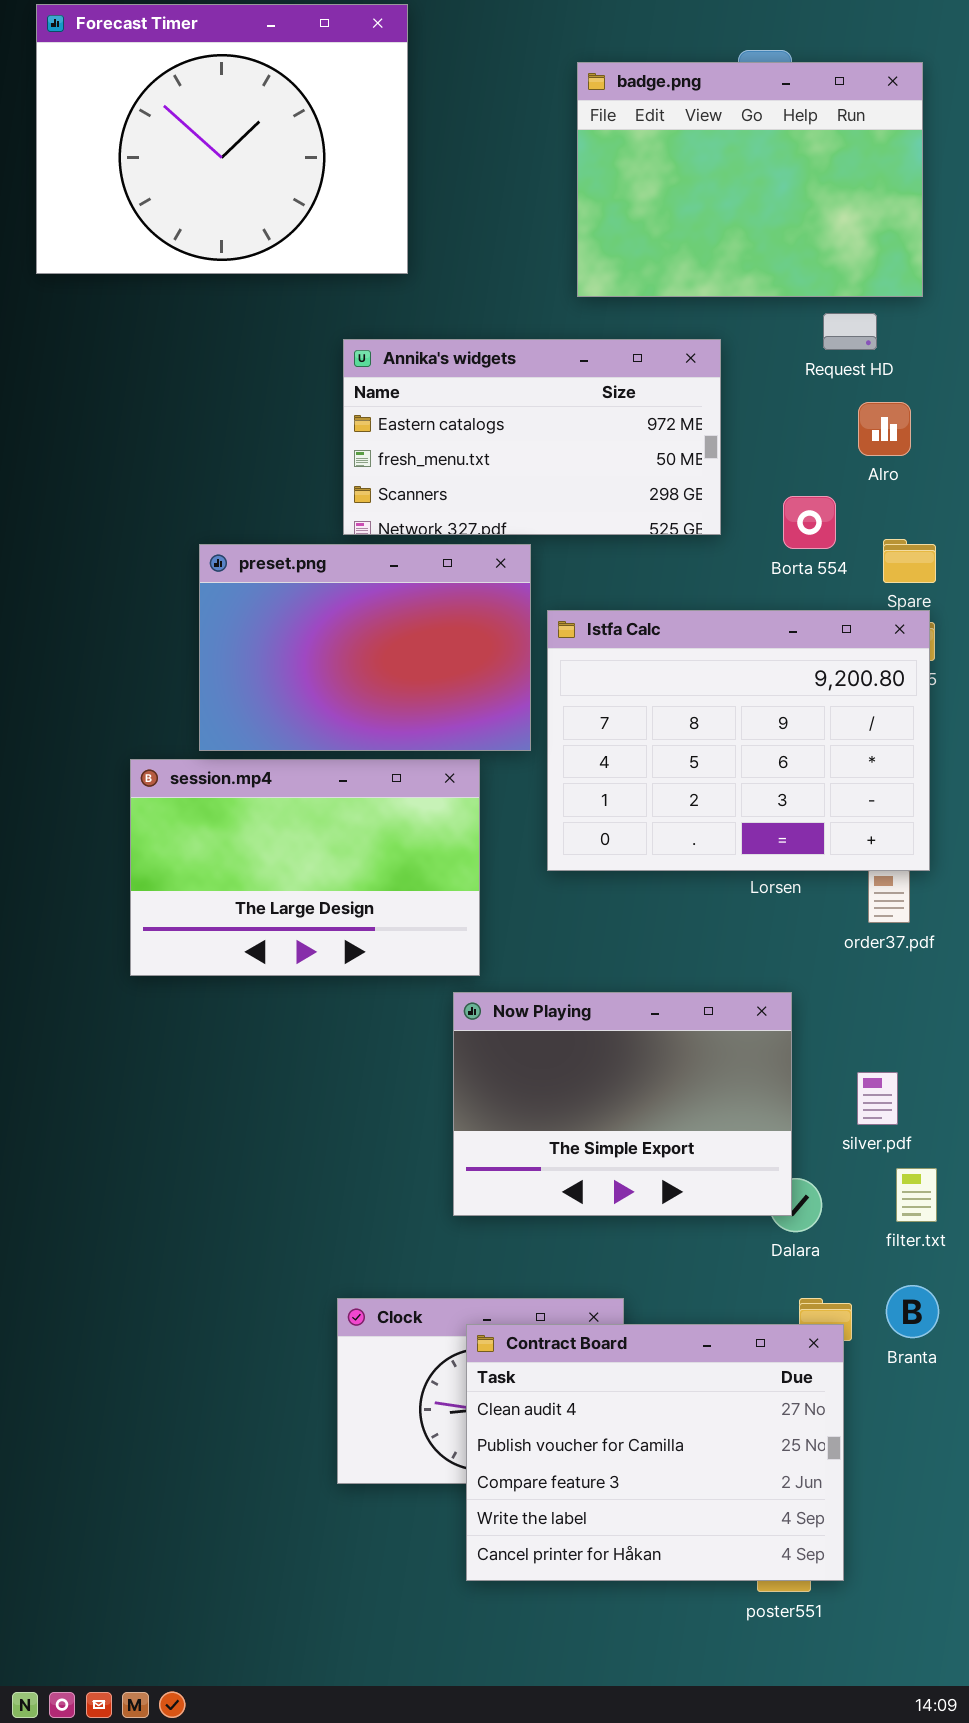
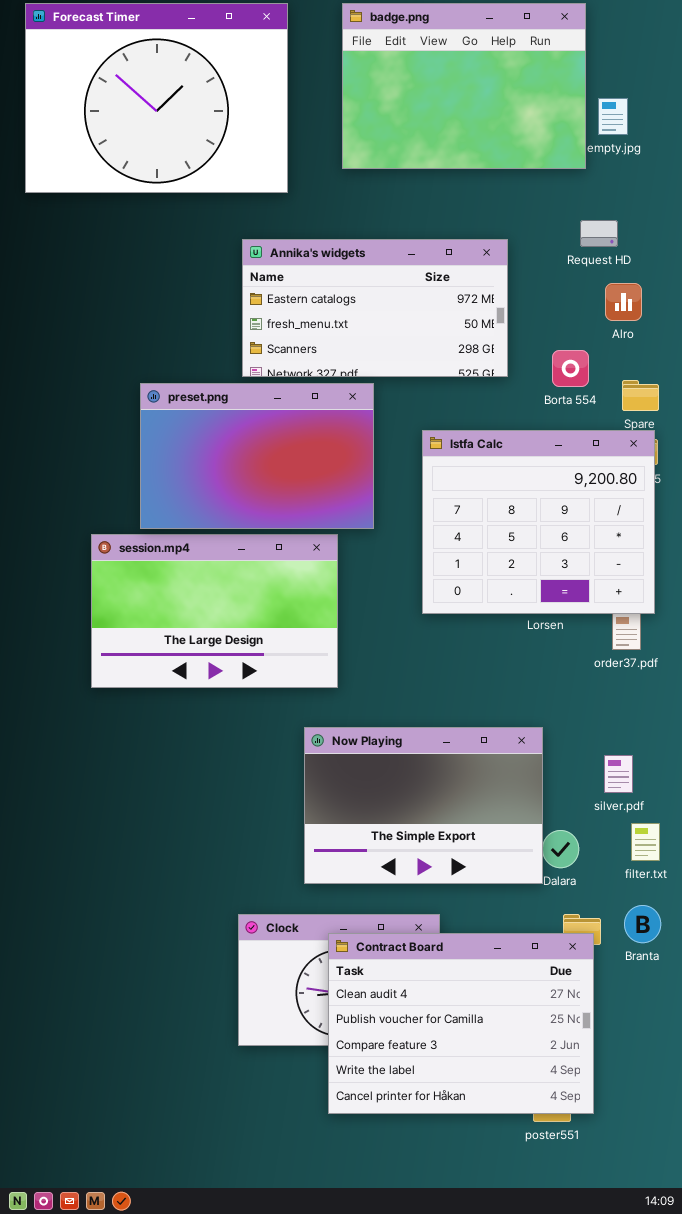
badge.png: [577,62,923,297] -> [342,3,586,169], moved
Istfa Calc: [547,610,930,871] -> [422,430,655,614], resized
Now Playing: [453,992,792,1216] -> [304,727,543,884], moved

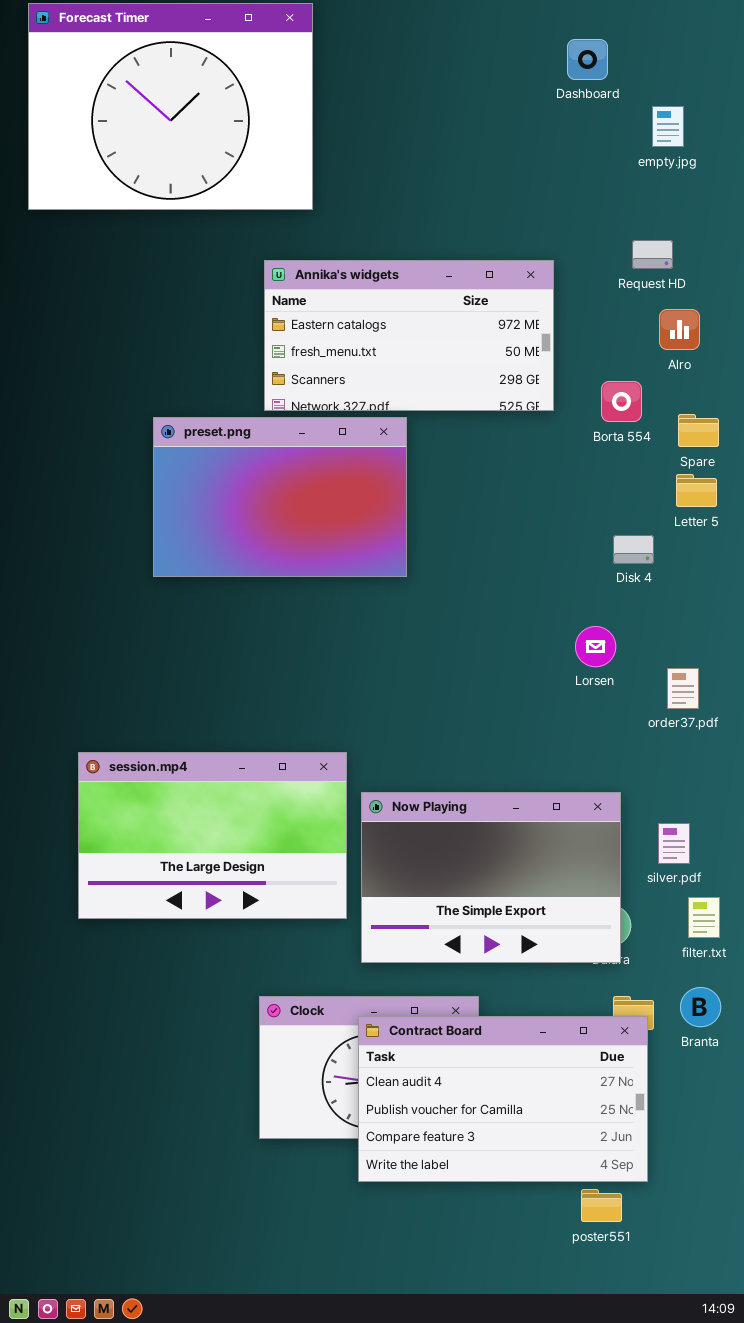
badge.png: [342,3,586,169] -> none, closed
Istfa Calc: [422,430,655,614] -> none, closed
session.mp4: [91,534,338,688] -> [78,752,347,919], moved
Now Playing: [304,727,543,884] -> [361,792,621,963], moved
Contract Board: [328,933,594,1114] -> [358,1016,648,1182], resized

